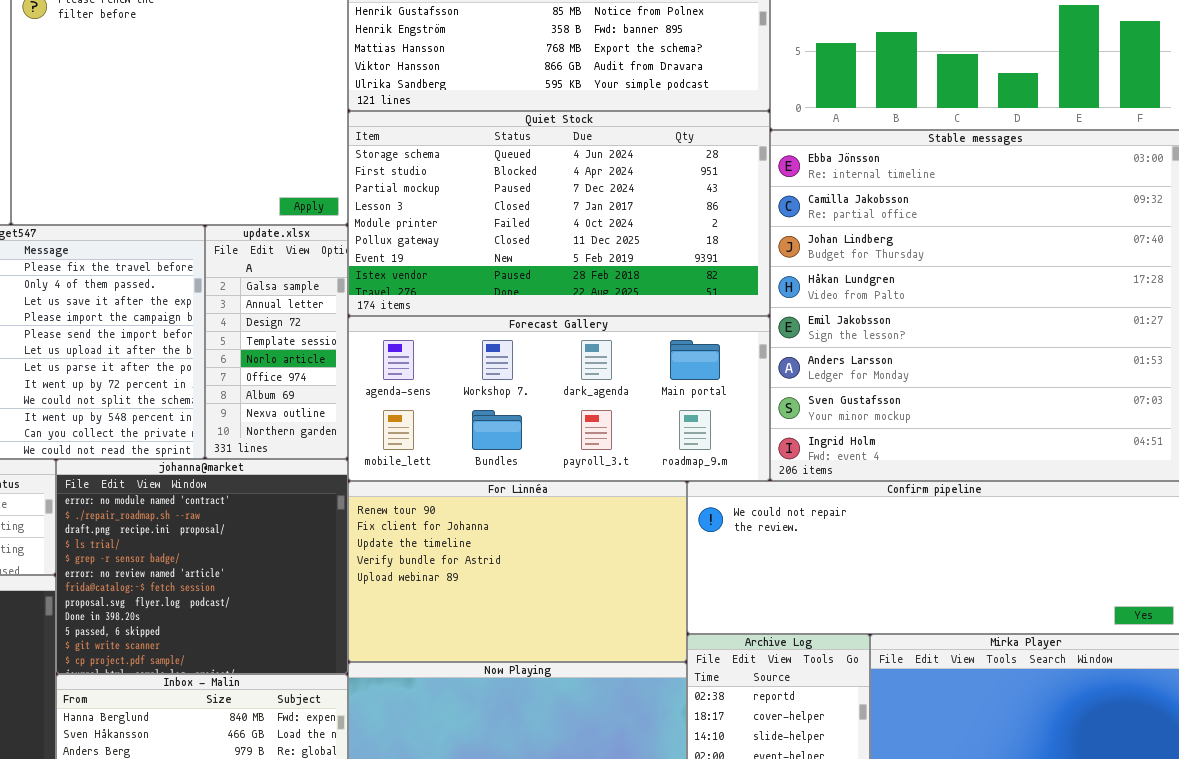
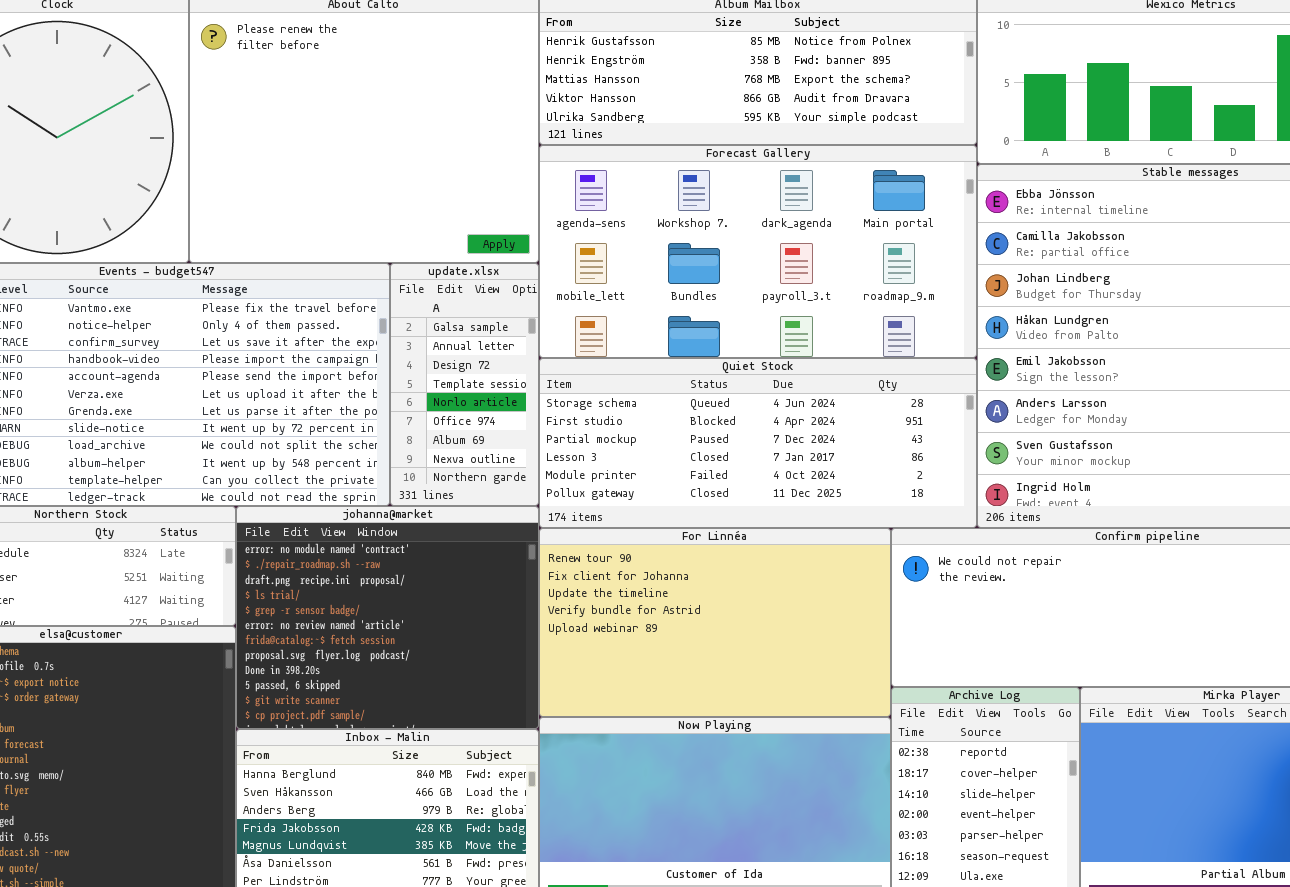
Quiet Stock: [348,111,770,316] -> [539,358,977,528], moved, resized
Forecast Gallery: [348,316,770,481] -> [539,145,977,358], moved, resized

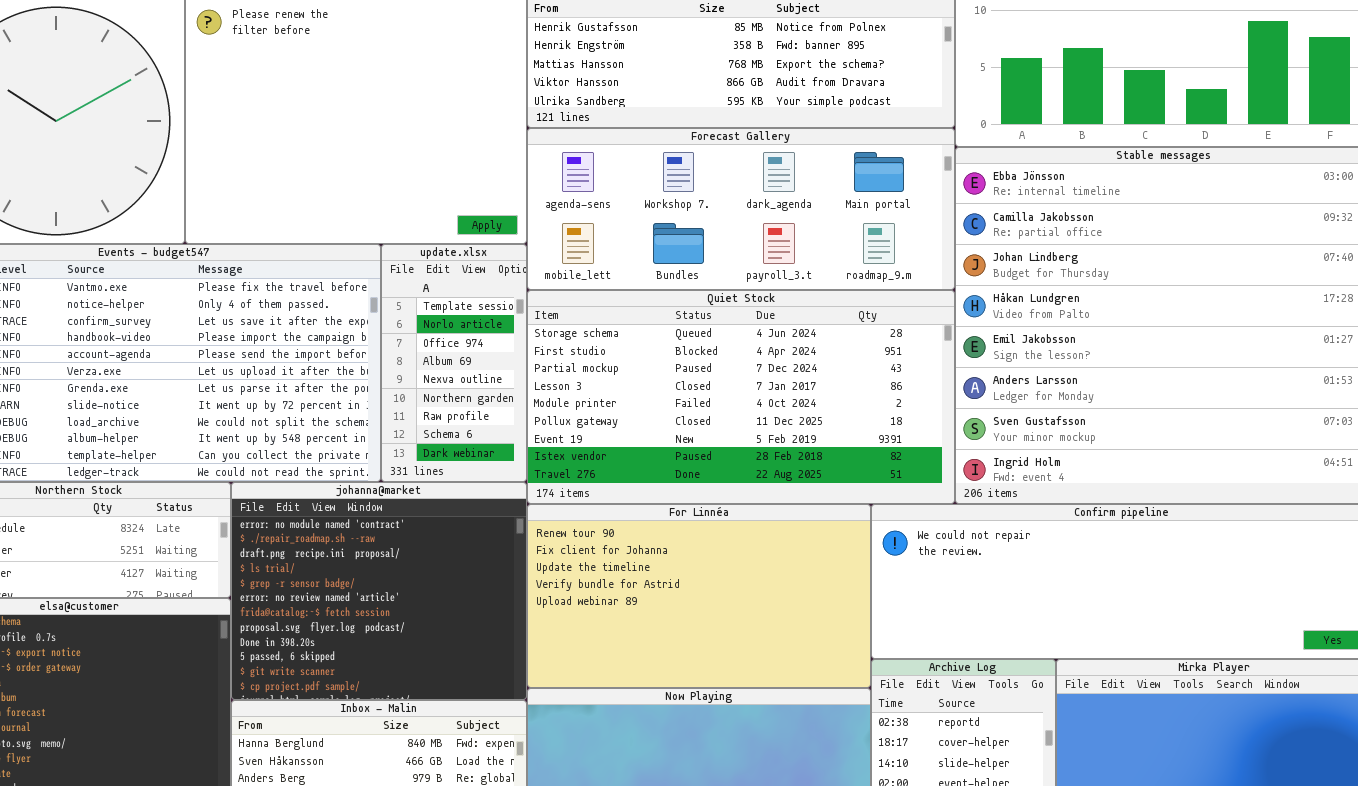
Forecast Gallery: [539,145,977,358] -> [527,128,955,290], resized
update.xlsx: [390,263,539,506] -> [381,244,527,482], scrolled down 3 rows
Quiet Stock: [539,358,977,528] -> [527,290,955,504], resized

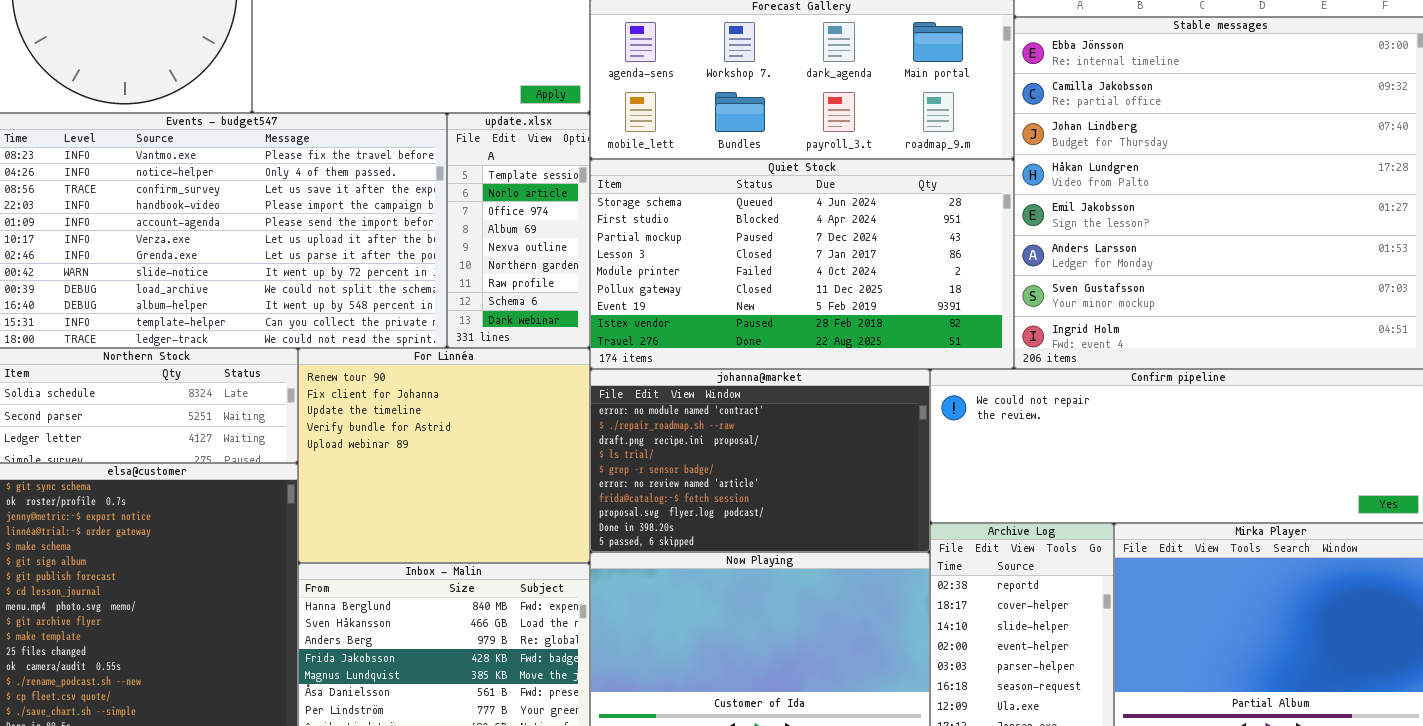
johanna@market: [231,482,527,700] -> [590,369,930,552], moved, resized
For Linnéa: [527,504,871,688] -> [298,348,590,563], moved, resized

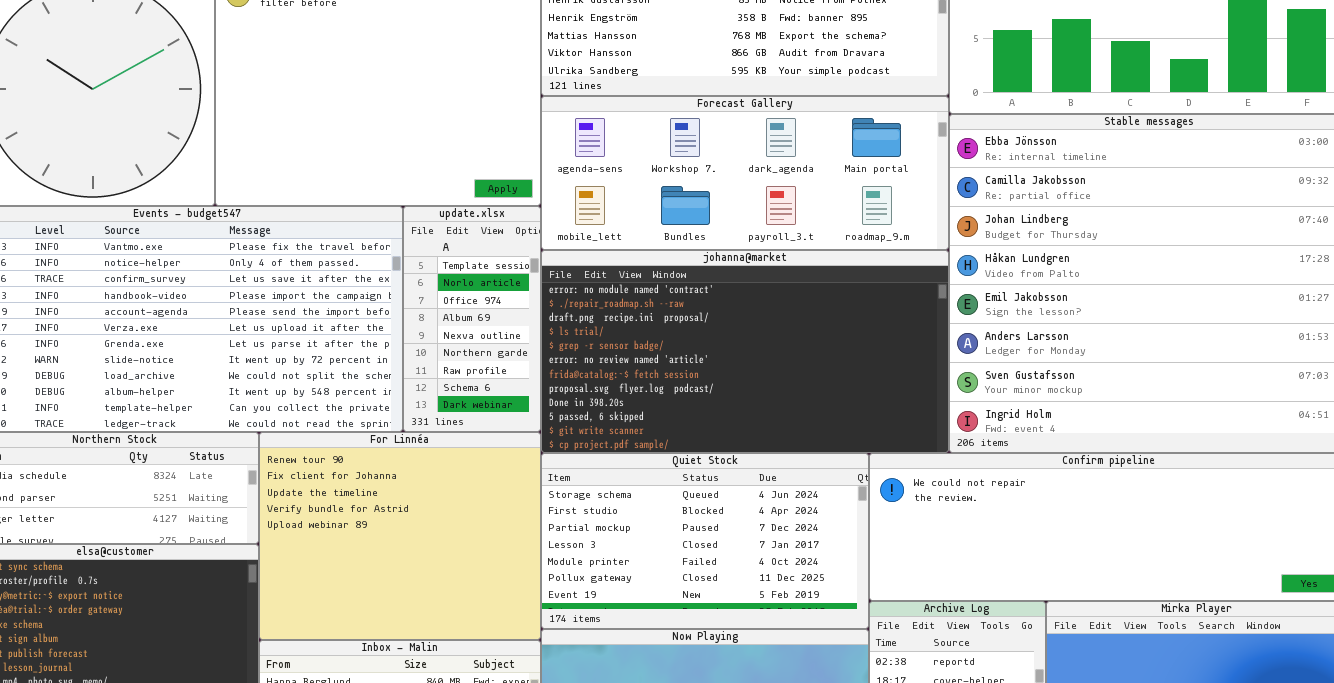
Quiet Stock: [590,159,1014,369] -> [541,453,869,629], moved, resized
johanna@market: [590,369,930,552] -> [541,250,949,453], moved, resized

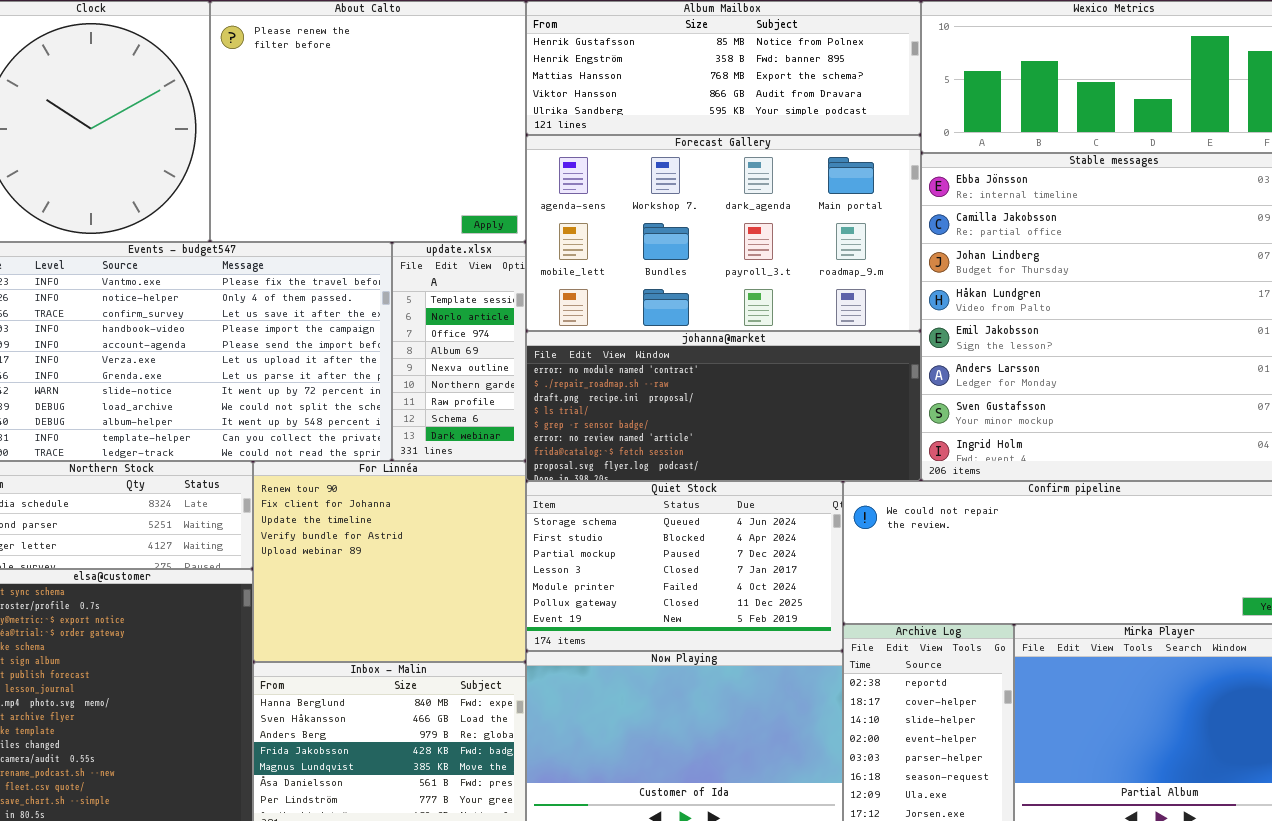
Forecast Gallery: [541,96,949,250] -> [526,135,921,331], resized
johanna@market: [541,250,949,453] -> [526,331,921,481], resized

